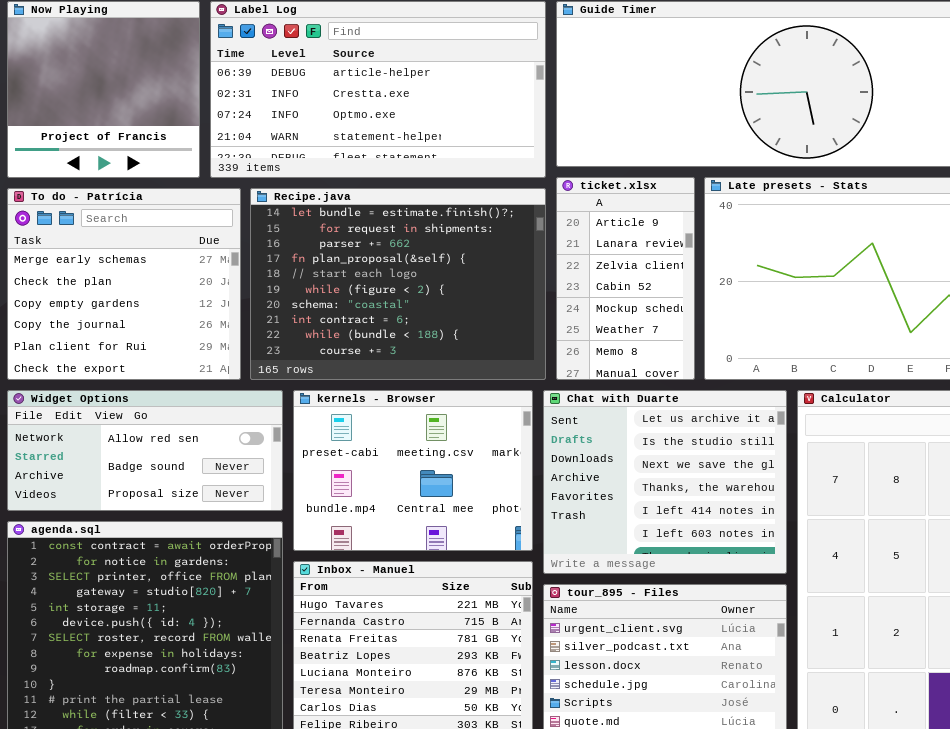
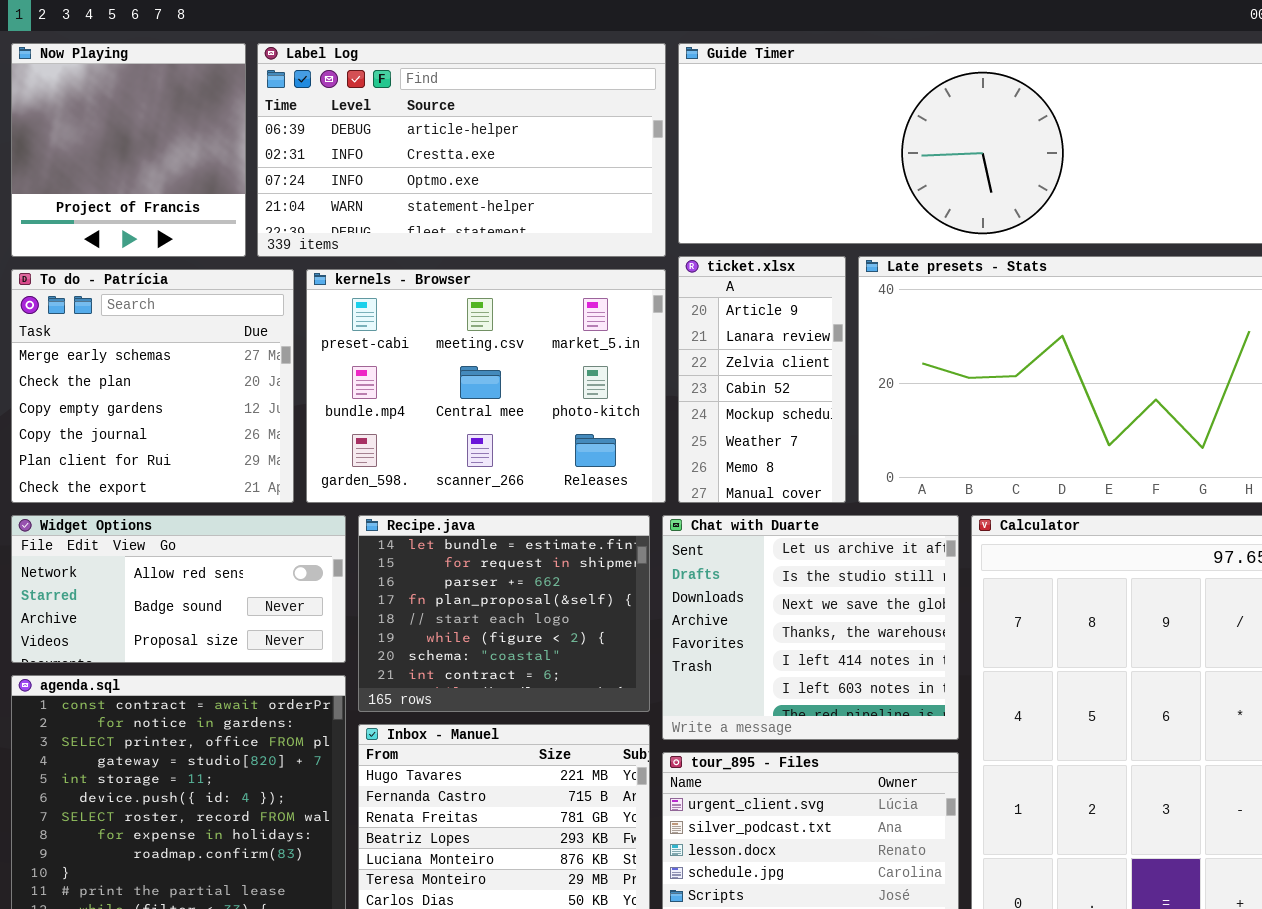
Recipe.java: [250,188,546,380] -> [358,515,650,712], moved, resized
kernels - Browser: [293,390,533,551] -> [306,269,666,503], moved, resized

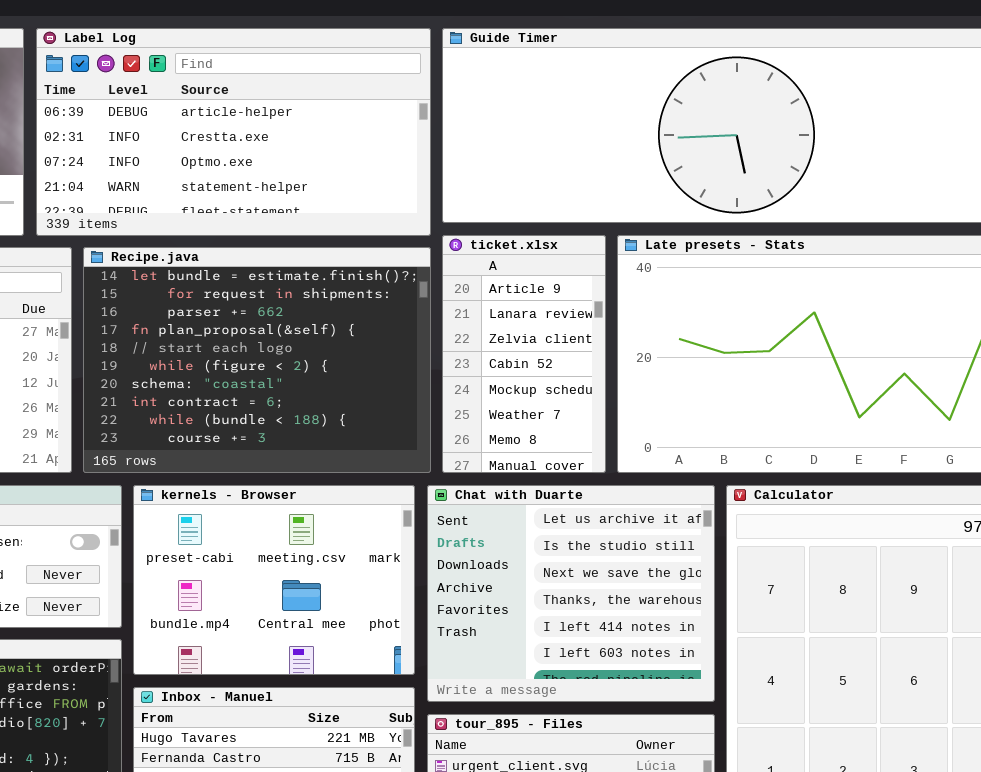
kernels - Browser: [306,269,666,503] -> [133,485,415,675], moved, resized
Recipe.java: [358,515,650,712] -> [83,247,431,473], moved, resized

